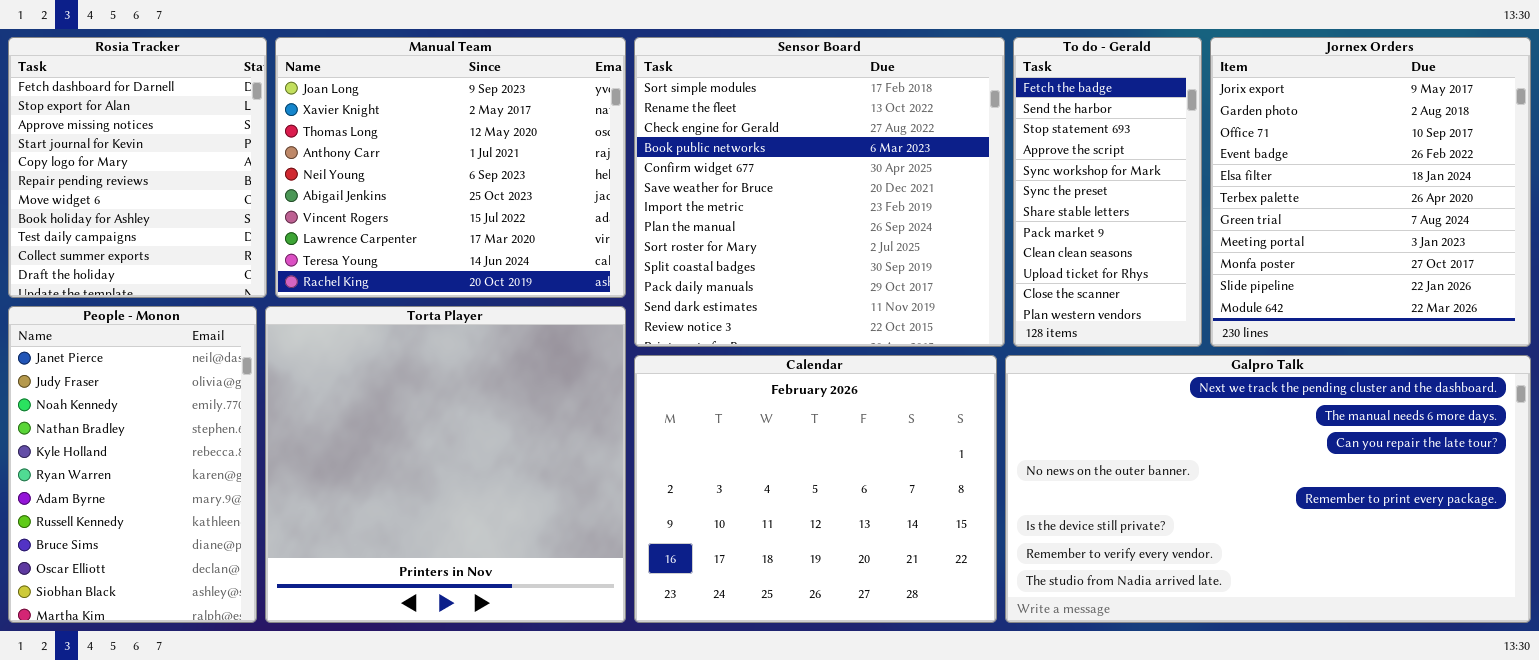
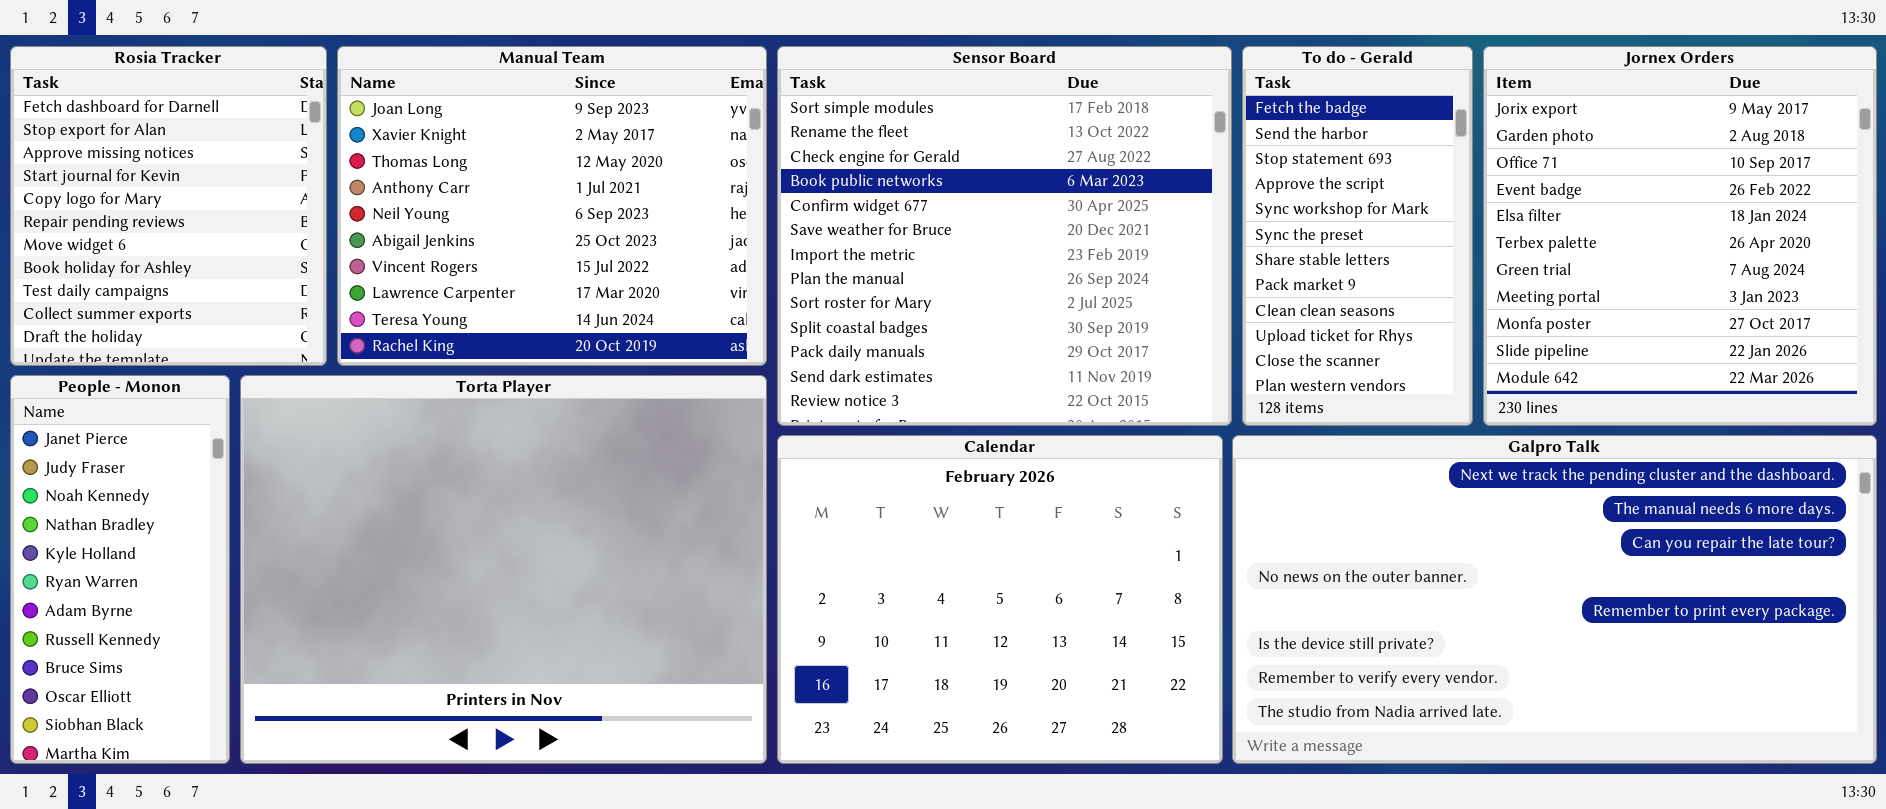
People - Monon: [8,306,257,623] -> [10,375,230,764], resized
Torta Player: [265,306,626,623] -> [240,375,767,764], resized

